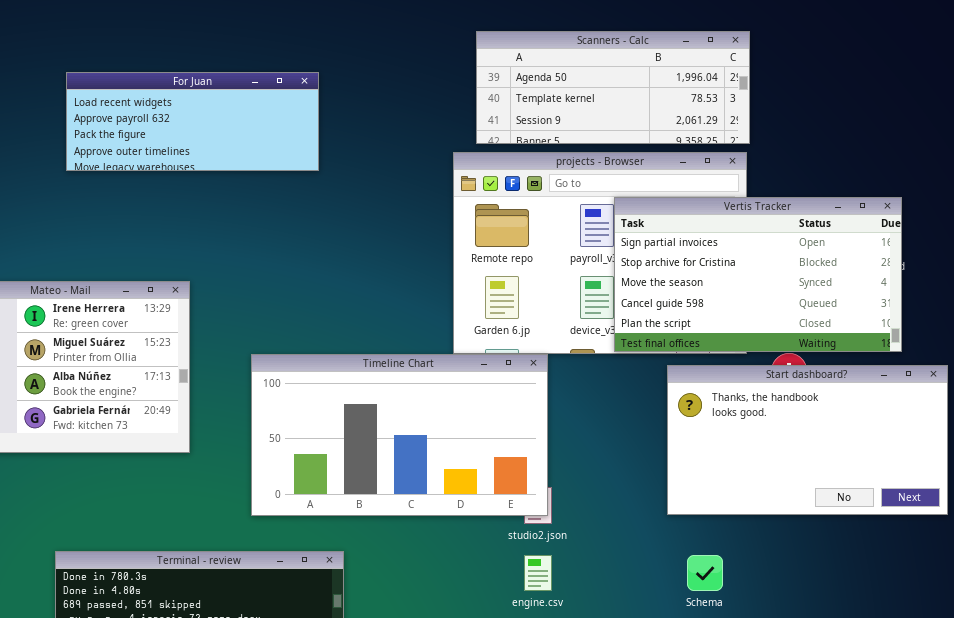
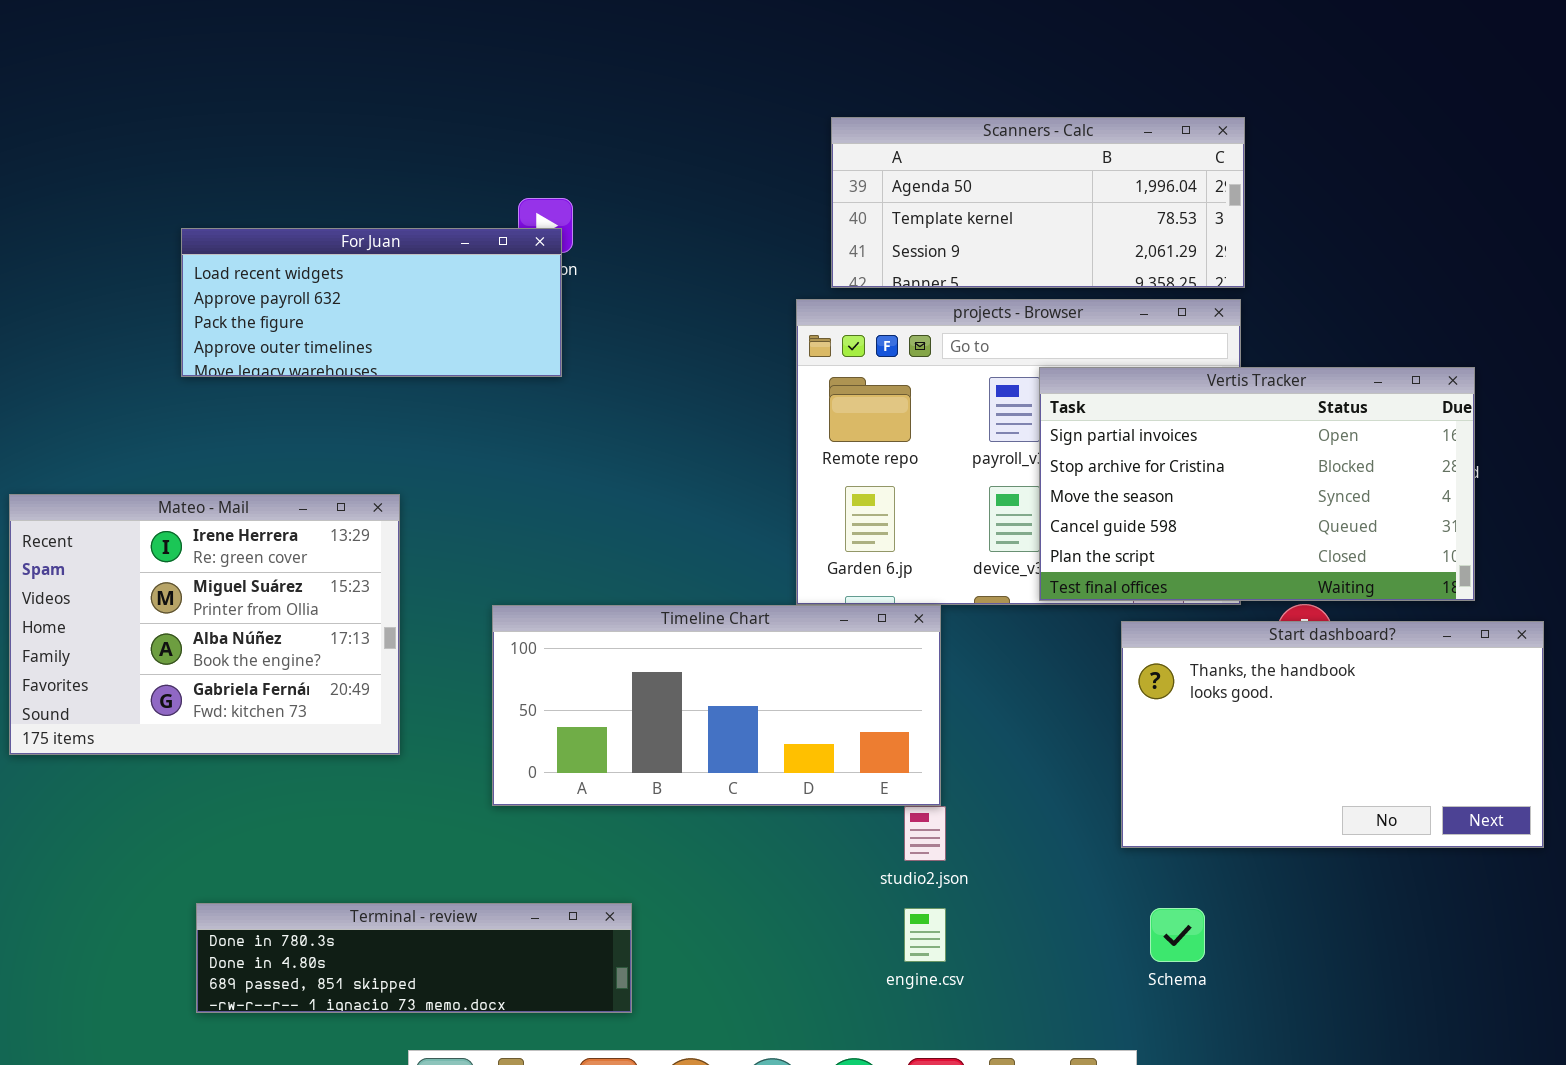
For Juan: [66,72,319,171] -> [181,228,562,377], moved
Timeline Chart: [251,354,548,516] -> [492,605,941,806], resized

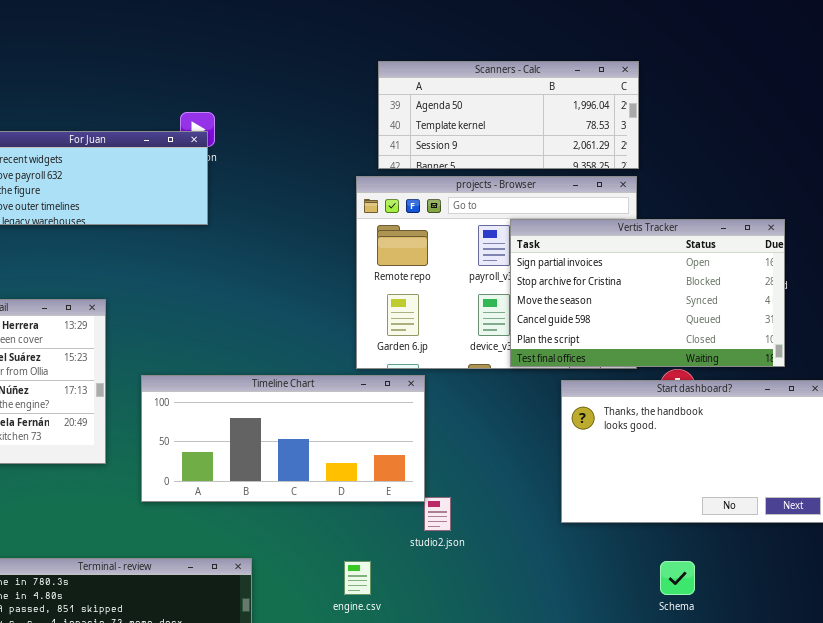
Timeline Chart: [492,605,941,806] -> [141,375,425,502], moved
engine.csv: [904,908,946,962] -> [344,561,371,595], moved
Schema: [1150,908,1205,962] -> [660,561,695,595], moved

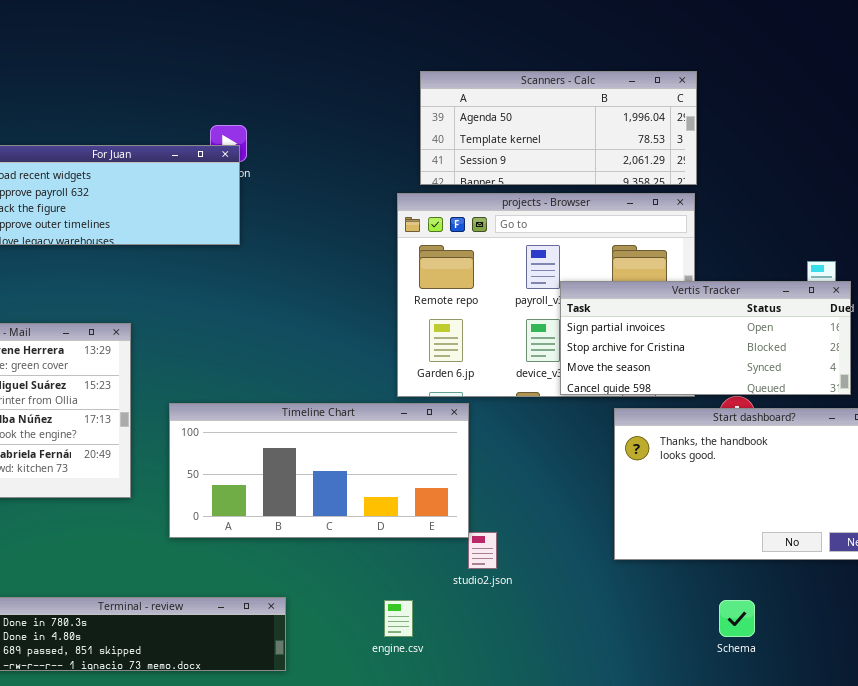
Vertis Tracker: [510,219,785,367] -> [560,281,851,395], resized

